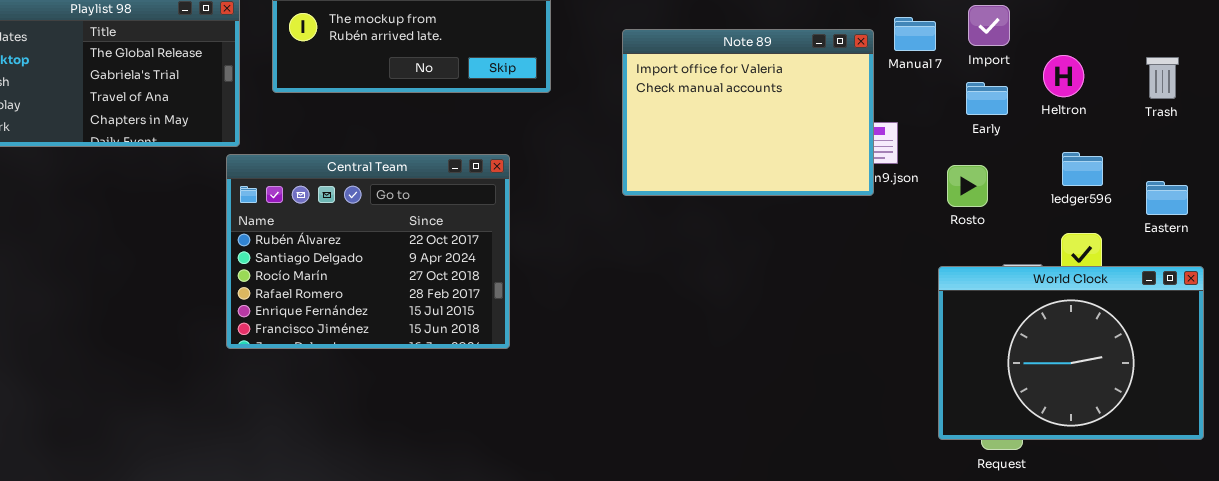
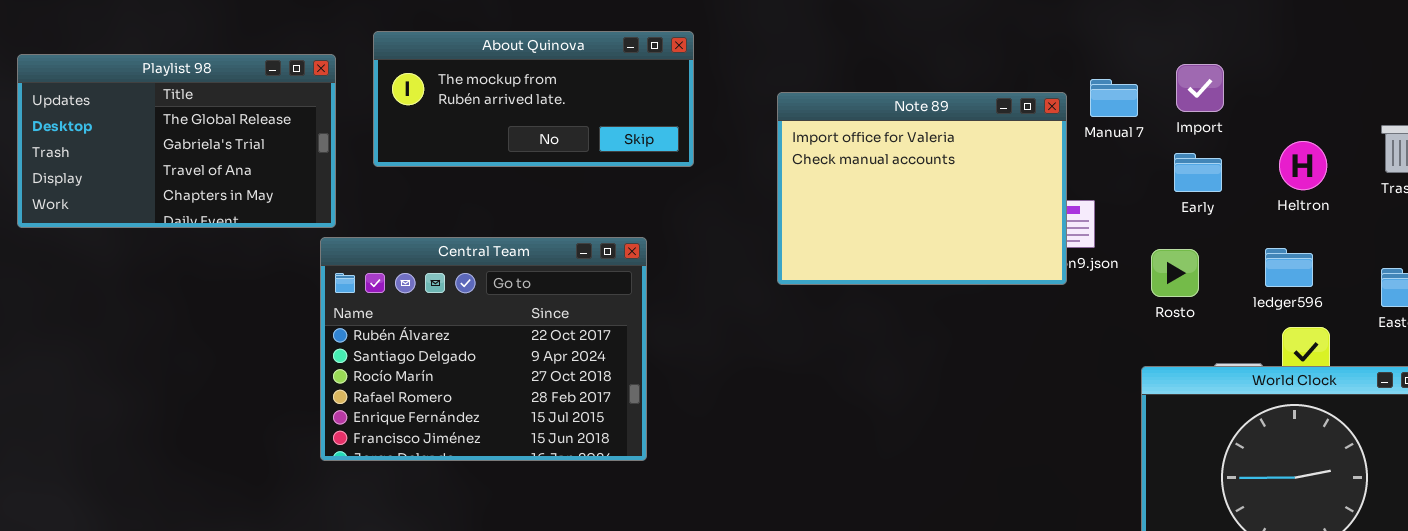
Heltron: [1043,55,1084,97] -> [1279,141,1327,190], moved
ledger596: [1062,152,1103,186] -> [1265,248,1313,287], moved

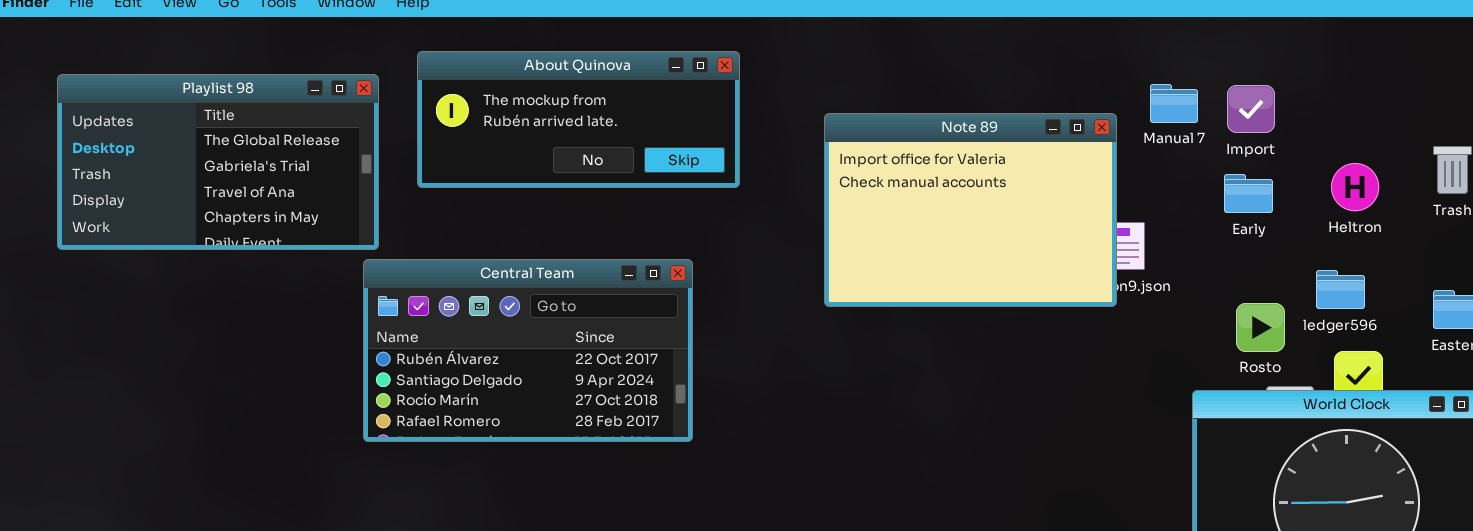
Manual 7: [1090,79,1138,117] -> [1150,84,1198,123], moved
Central Team: [320,237,647,461] -> [363,259,693,442], resized
Rosto: [1151,249,1199,297] -> [1236,303,1285,352], moved

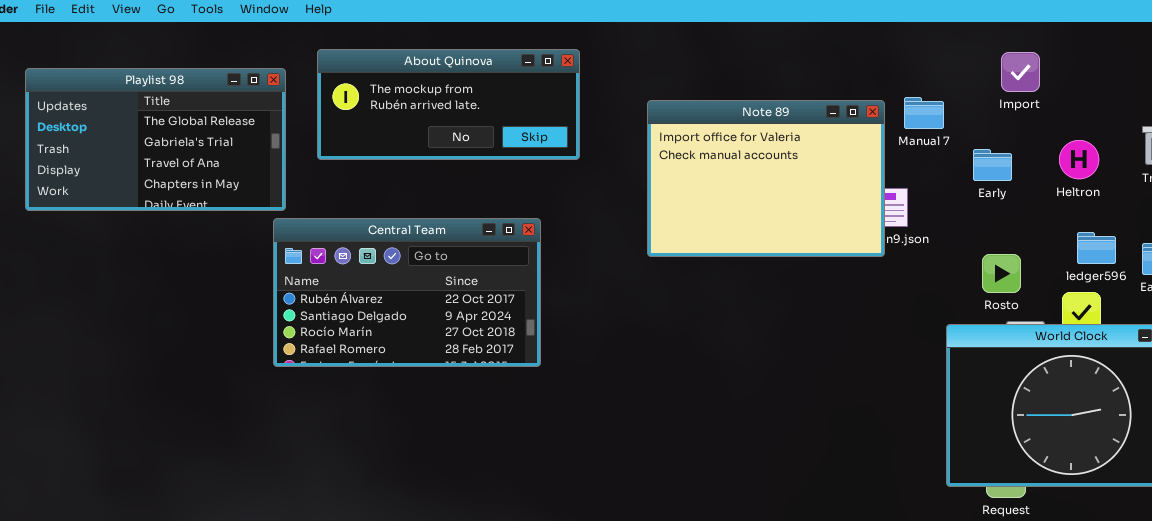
Manual 7: [1150,84,1198,123] -> [904,97,944,129], moved
Import: [1227,85,1275,133] -> [1001,52,1040,92], moved
ledger596: [1316,270,1365,309] -> [1077,232,1116,264], moved

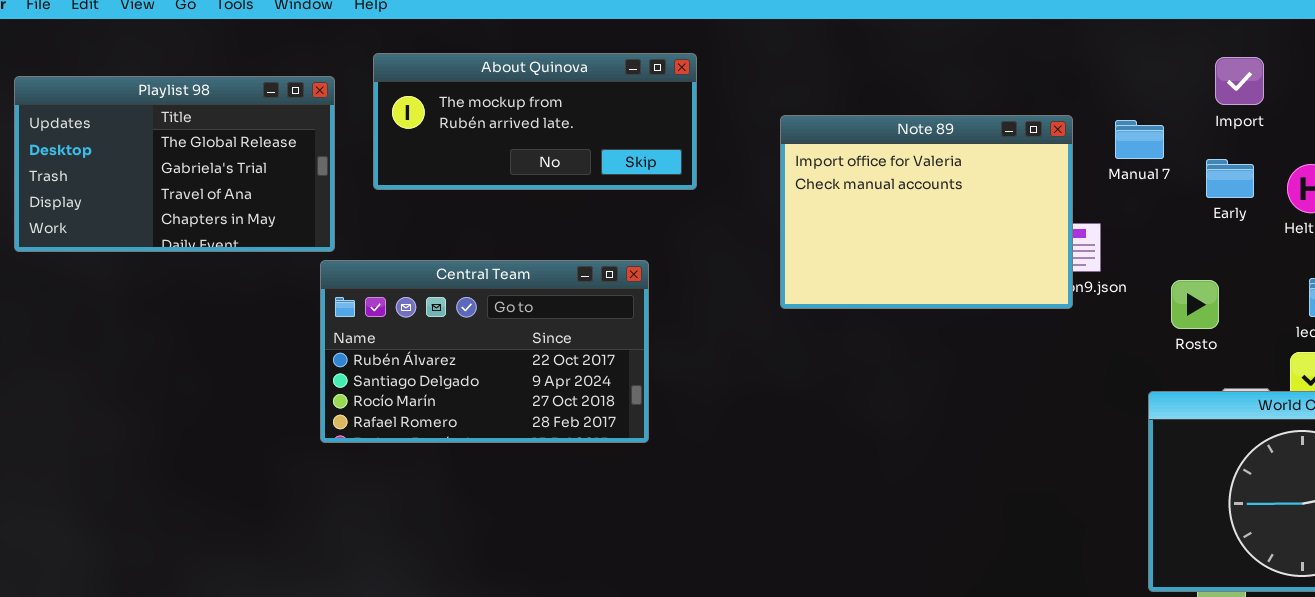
Manual 7: [904,97,944,129] -> [1115,120,1164,159], moved
Early: [973,149,1012,181] -> [1206,159,1254,198], moved
Rosto: [982,254,1021,293] -> [1171,280,1219,329], moved

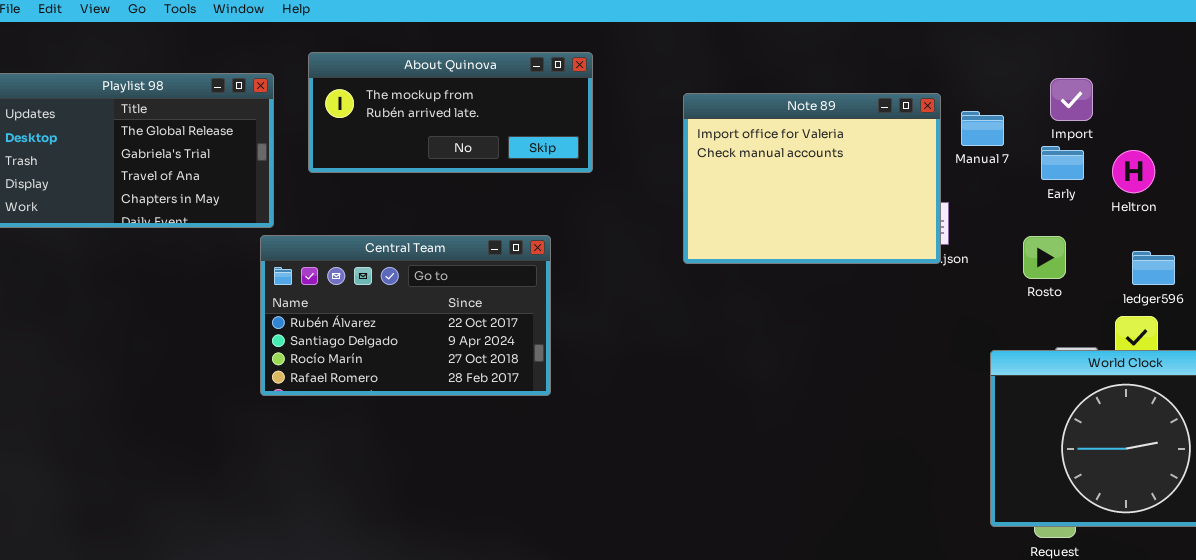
Import: [1215,57,1264,105] -> [1050,78,1093,121], moved
Note 89: [780,115,1073,309] -> [683,93,941,264], moved
Rosto: [1171,280,1219,329] -> [1023,236,1066,279], moved

